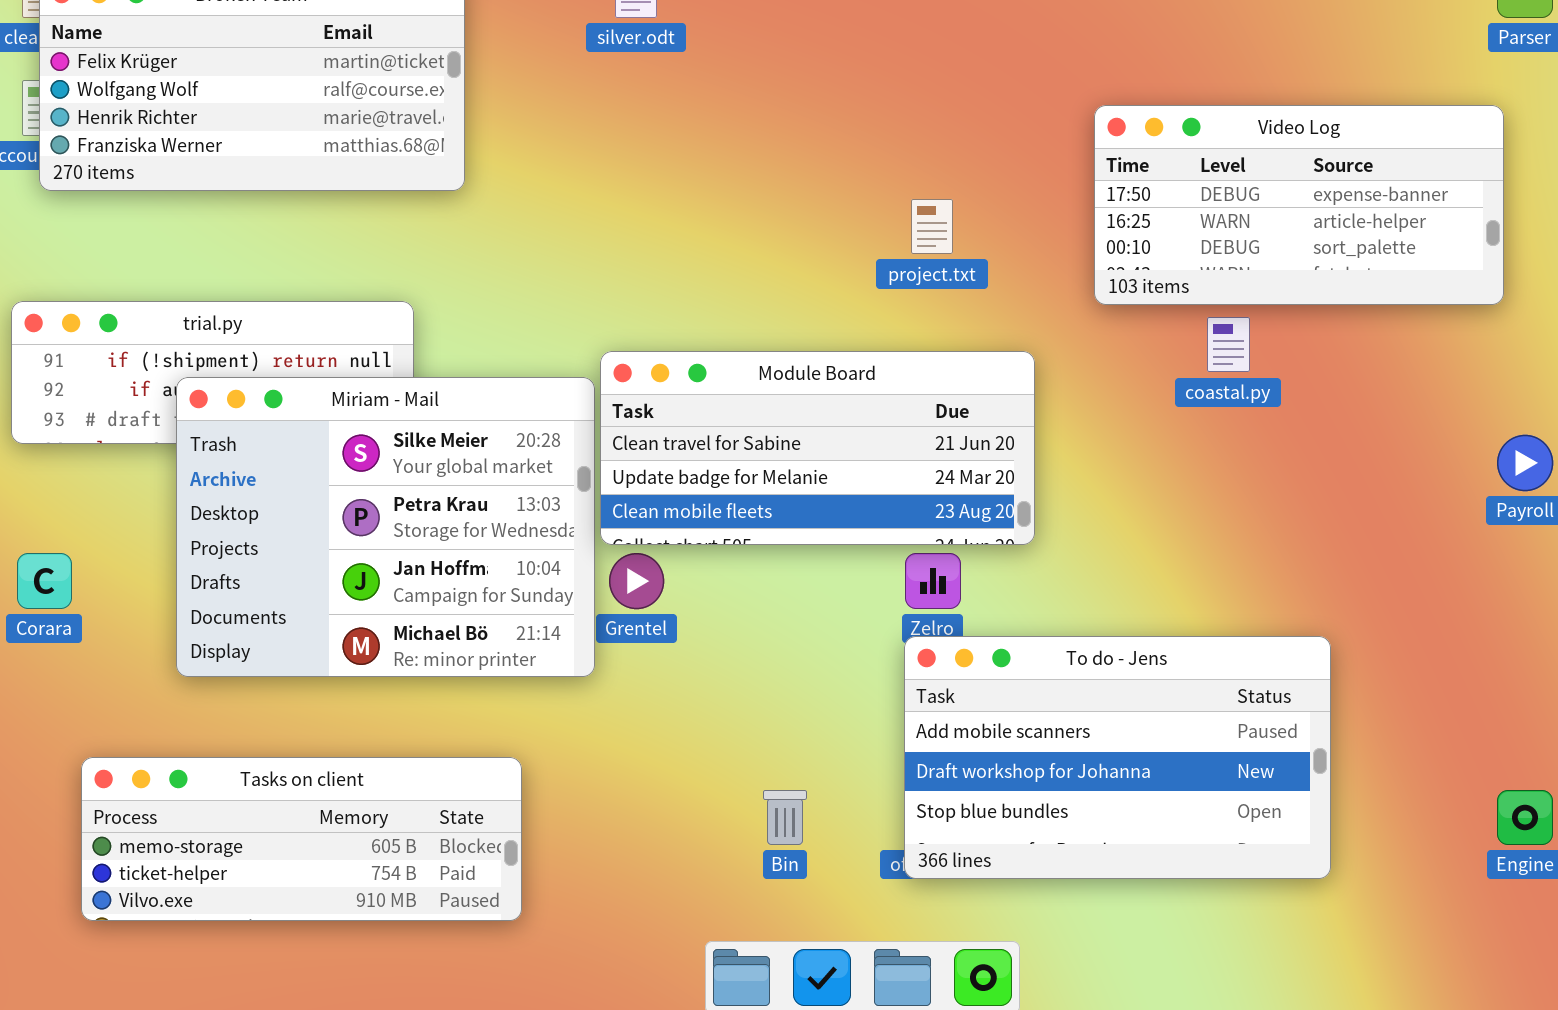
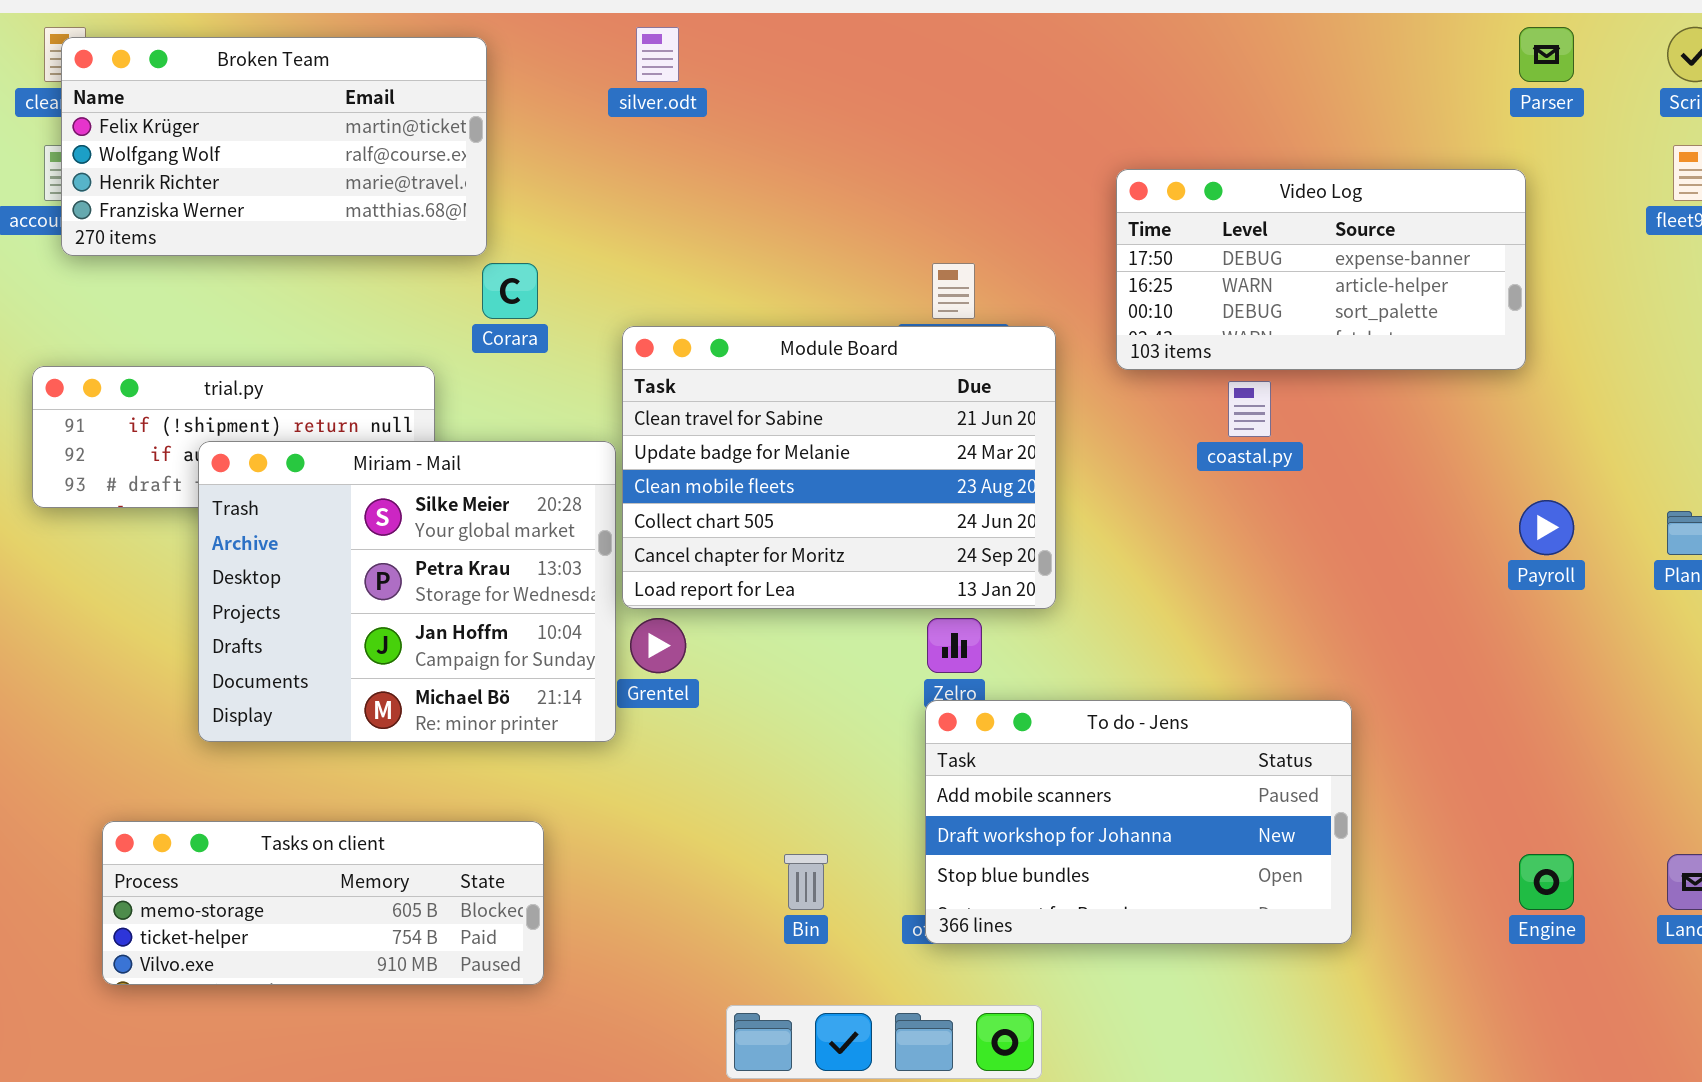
Module Board: [600,351,1035,545] -> [622,326,1056,609], resized
Corara: [17,553,72,609] -> [482,263,538,319], moved

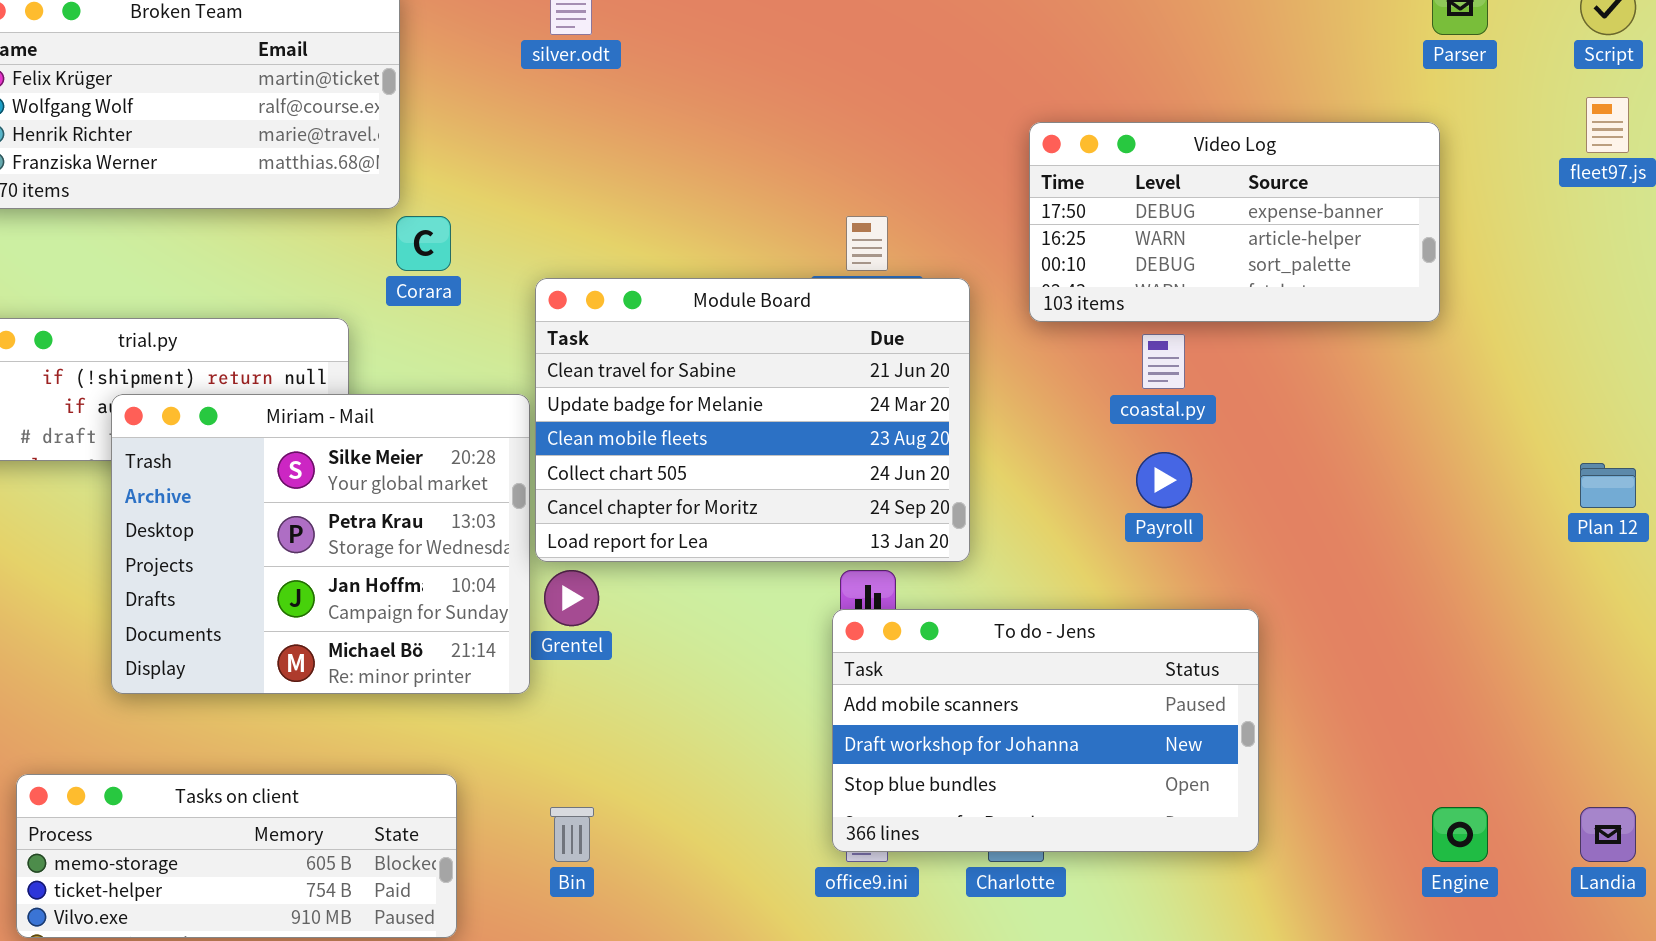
Payroll: [1519,500,1574,555] -> [1136,452,1192,508], moved
To do - Jens: [925,700,1352,944] -> [832,609,1259,852], moved
Bin: [784,854,828,910] -> [550,807,594,862], moved

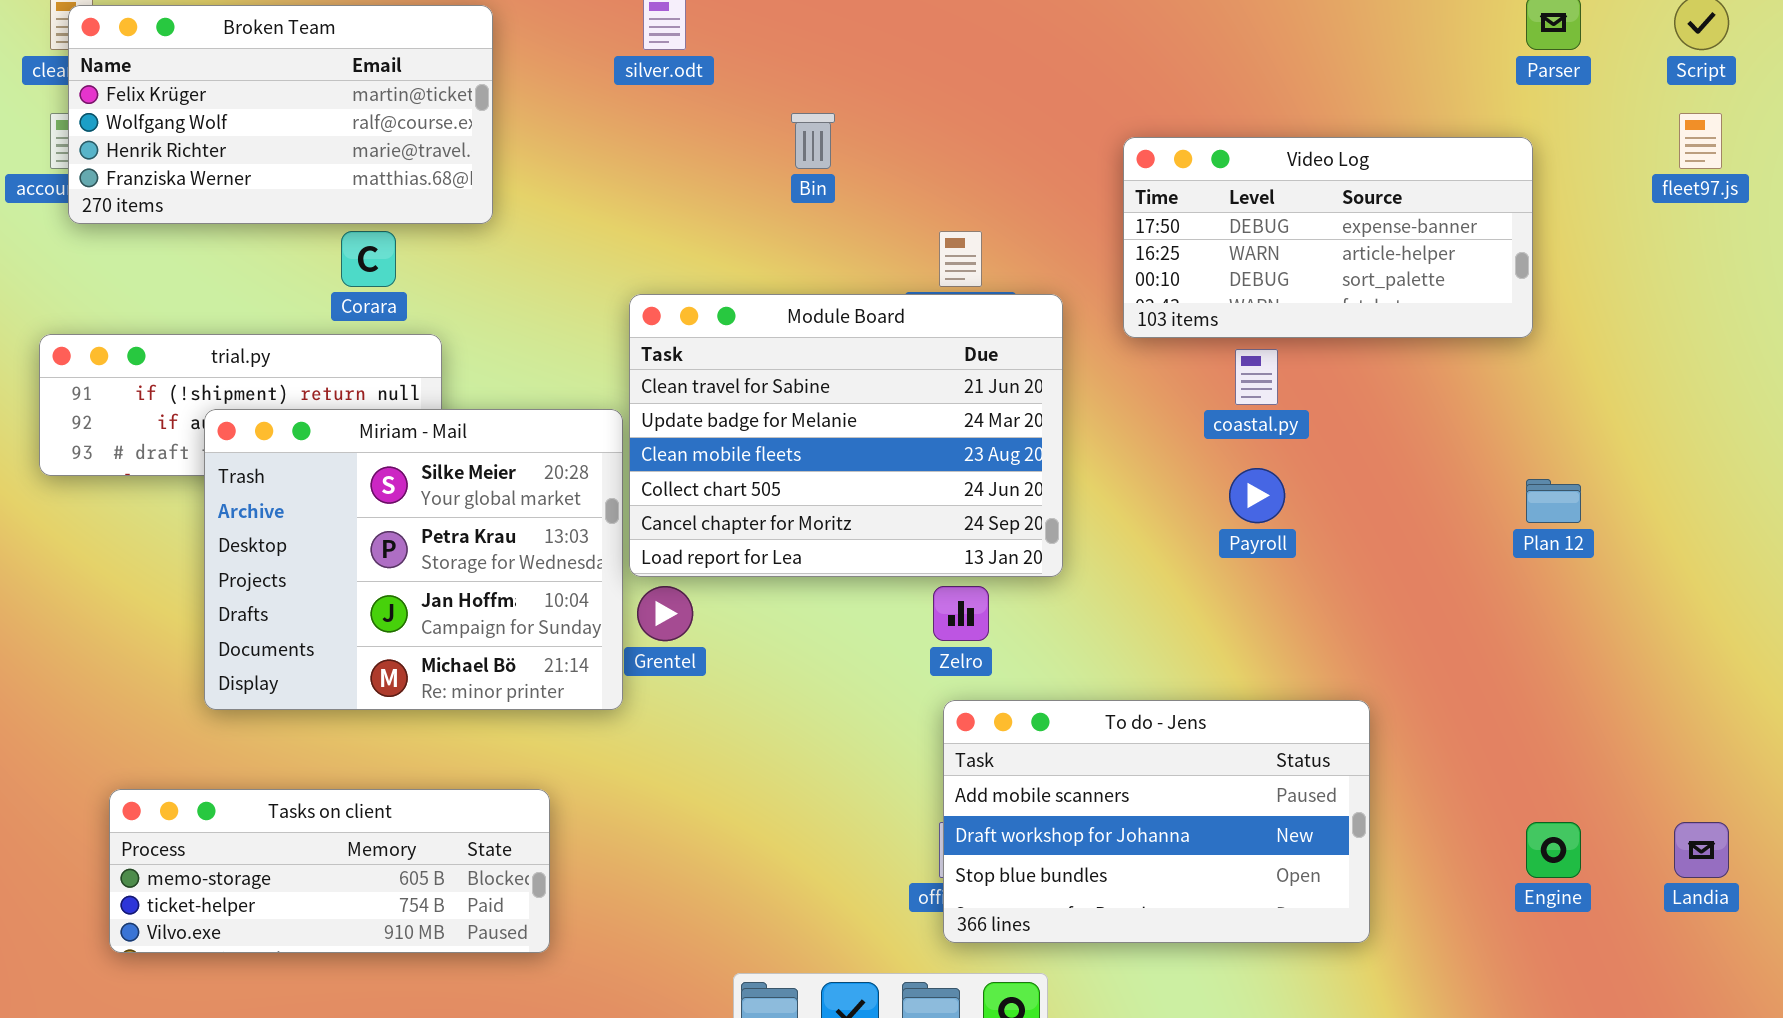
Corara: [396,216,451,271] -> [341,231,396,287], moved
Plan 12: [1580,463,1636,508] -> [1526,479,1581,523], moved
To do - Jens: [832,609,1259,852] -> [943,700,1370,943], moved
Bin: [550,807,594,862] -> [791,113,835,169], moved

